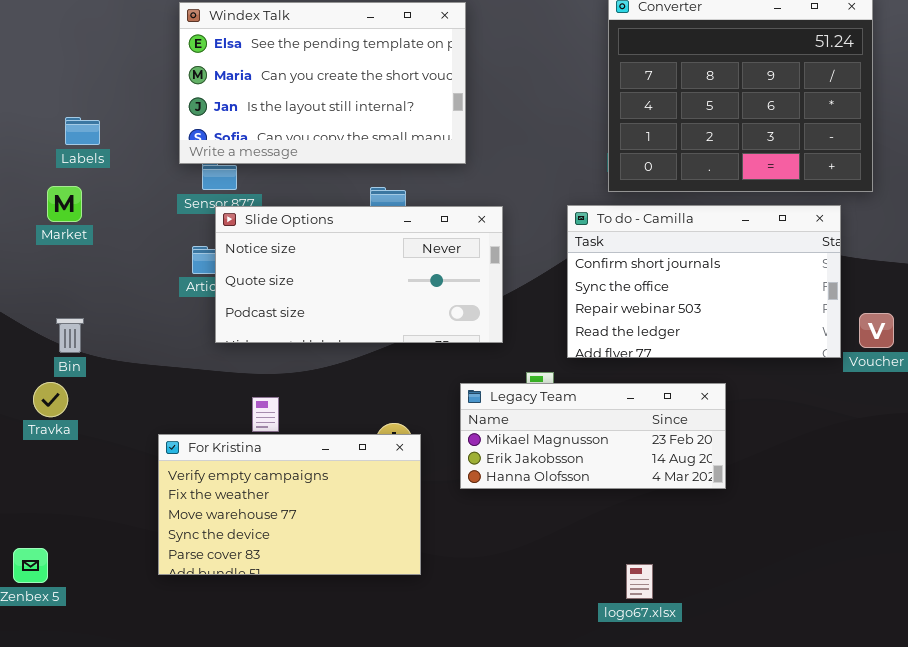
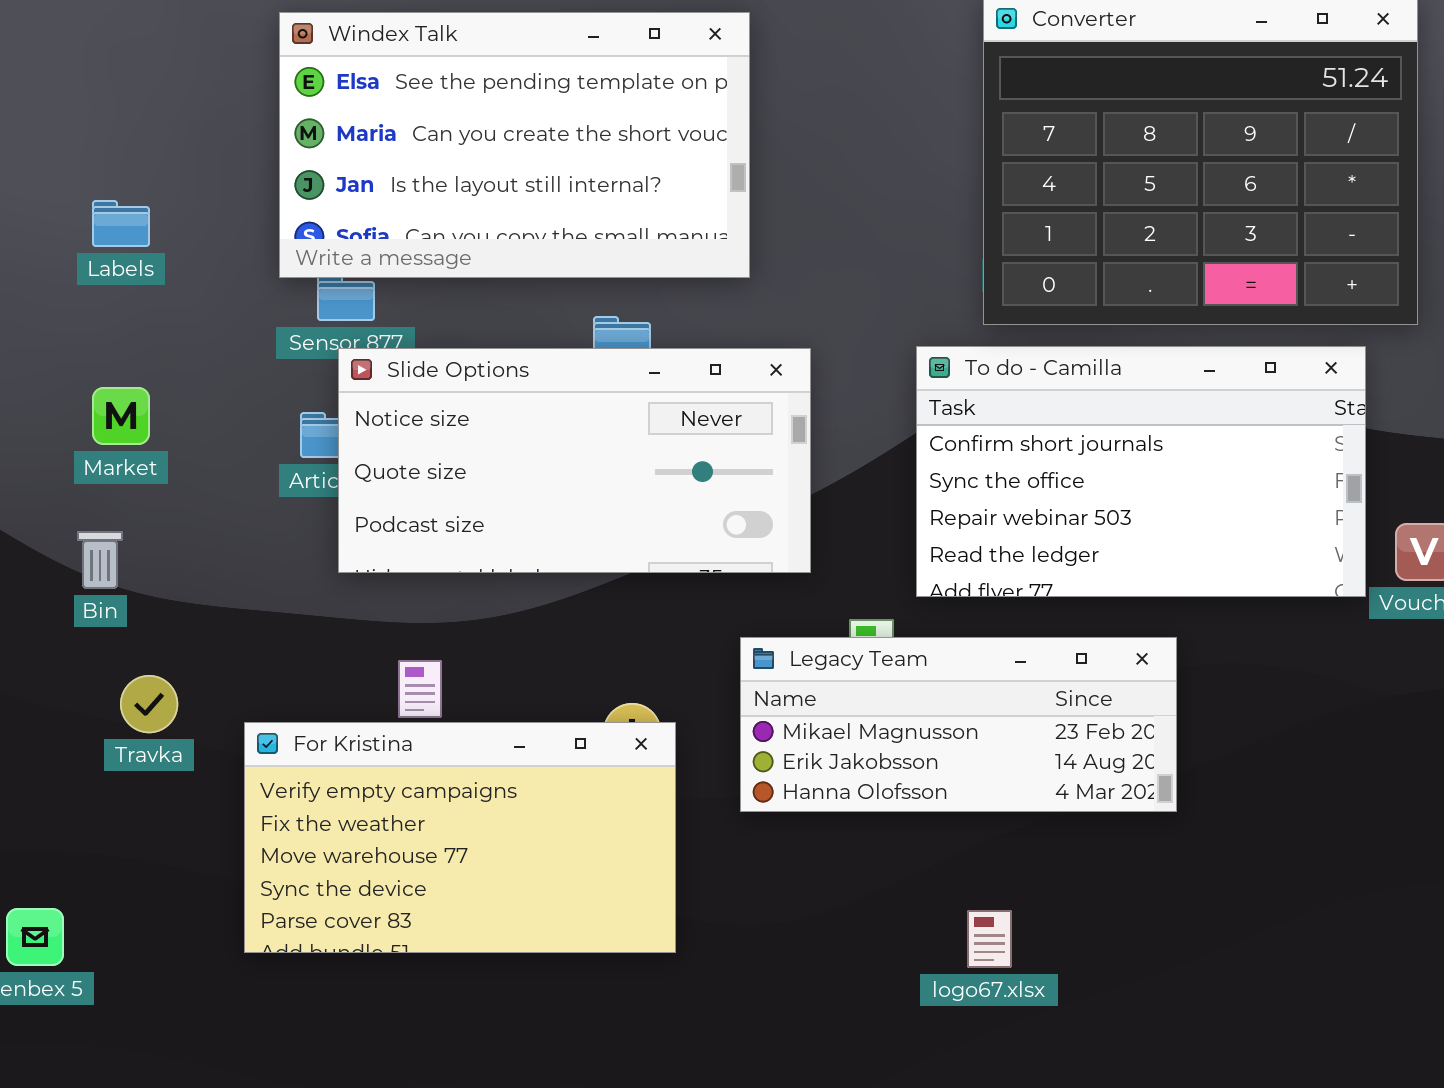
Market: [47,186,82,222] -> [92,387,150,445], moved
Travka: [33,382,68,417] -> [120,675,178,733], moved
logo67.xlsx: [626,564,653,599] -> [967,910,1012,968], moved

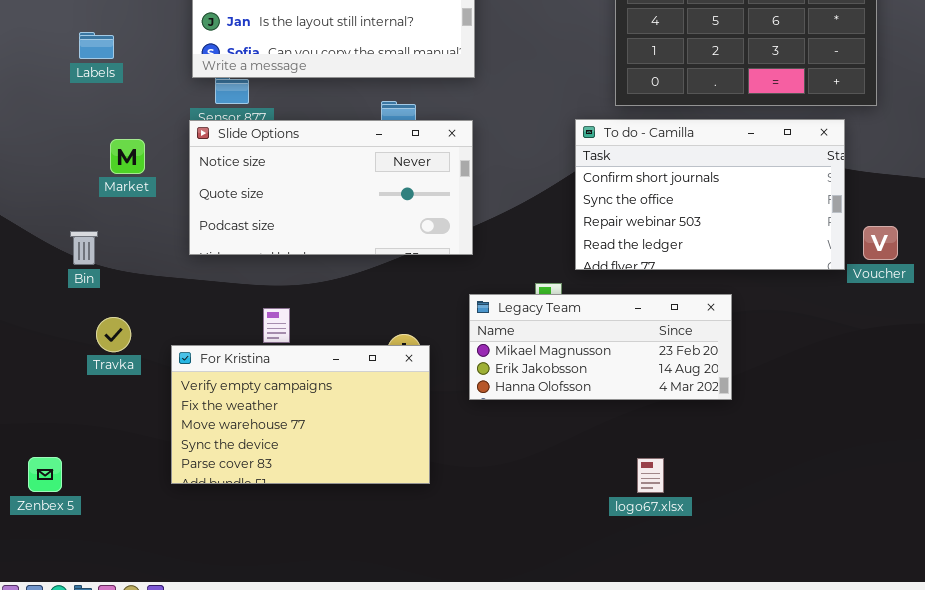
Slide Options: [338,348,811,573] -> [189,120,473,255], moved
Market: [92,387,150,445] -> [110,139,145,174], moved
logo67.xlsx: [967,910,1012,968] -> [637,458,664,493], moved

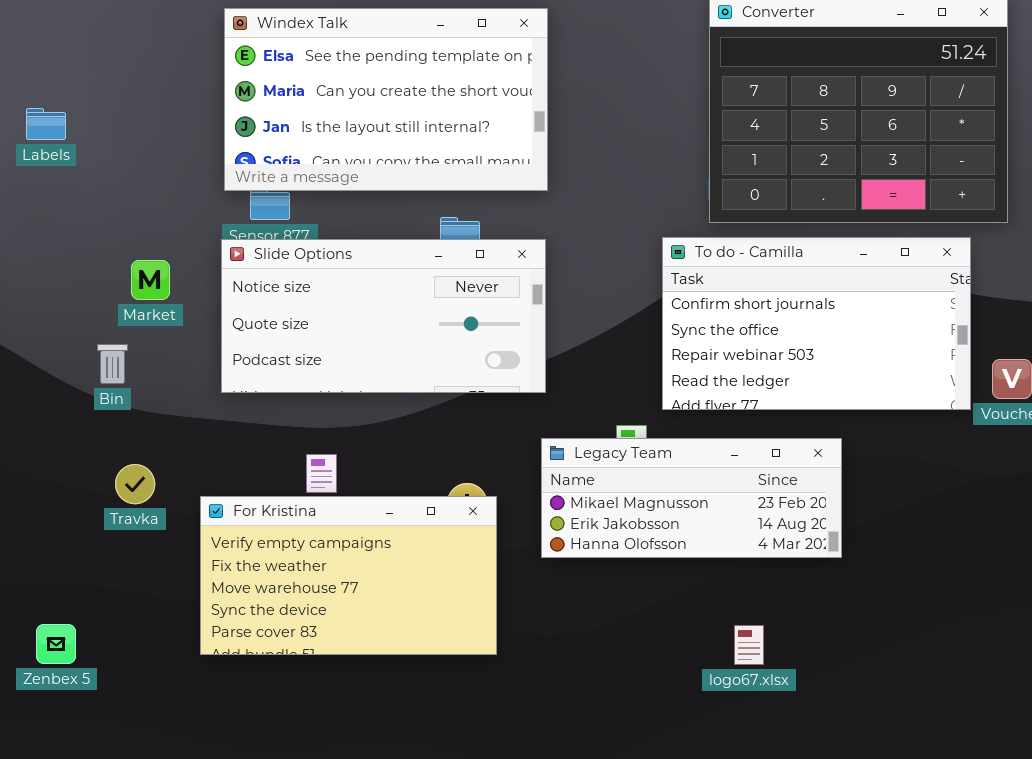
Labels: [79,32,114,59] -> [26,108,66,140], moved
Bin: [70,231,98,265] -> [97,344,128,384], moved

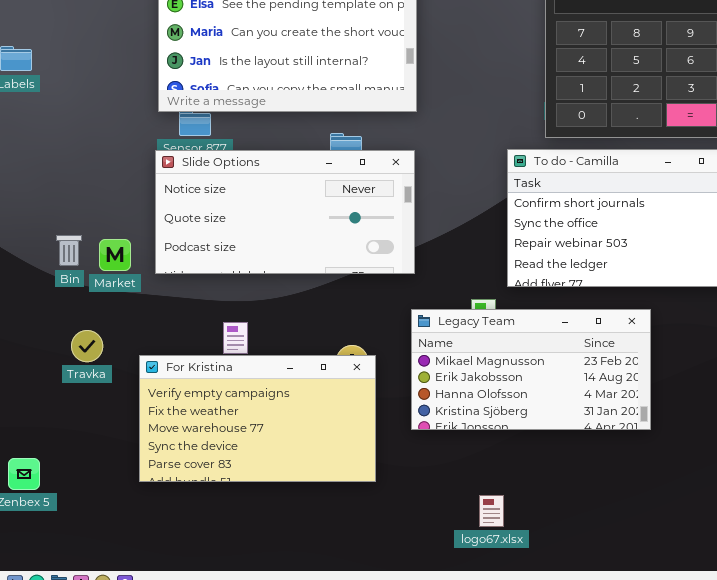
Market: [131,260,170,300] -> [99,239,131,271], moved
Legacy Team: [541,438,842,558] -> [411,309,651,430], resized
logo67.xlsx: [734,625,764,665] -> [479,495,504,527], moved

